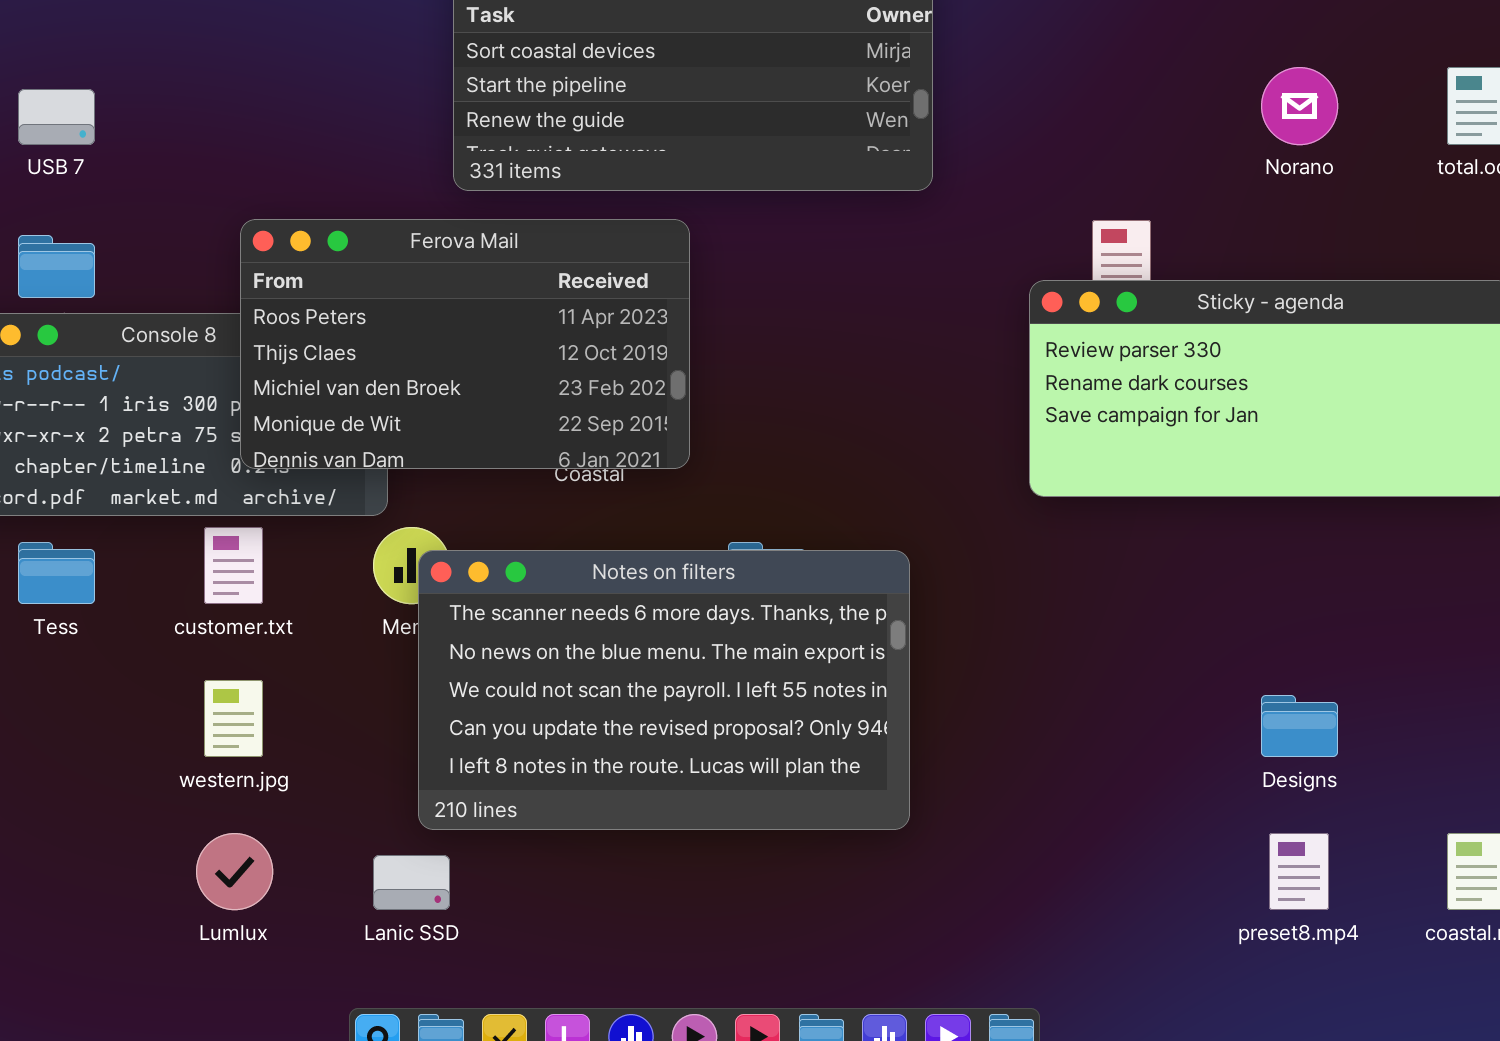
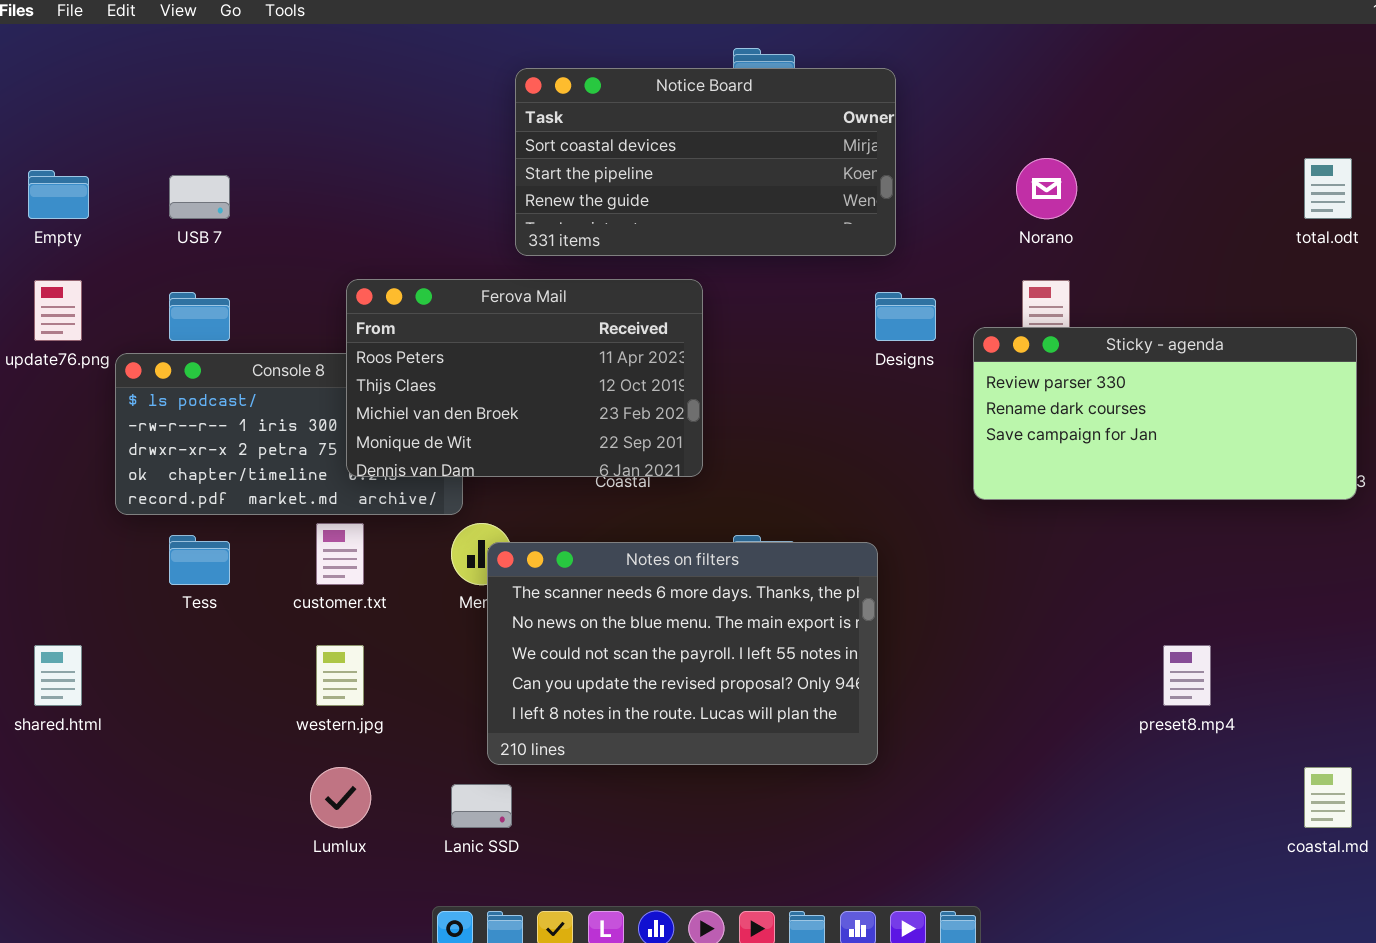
Norano: [1261,67,1338,145] -> [1016,158,1077,219], moved
Designs: [1261,695,1338,757] -> [875,292,936,341], moved
preset8.mp4: [1269,833,1329,910] -> [1163,645,1211,706], moved

